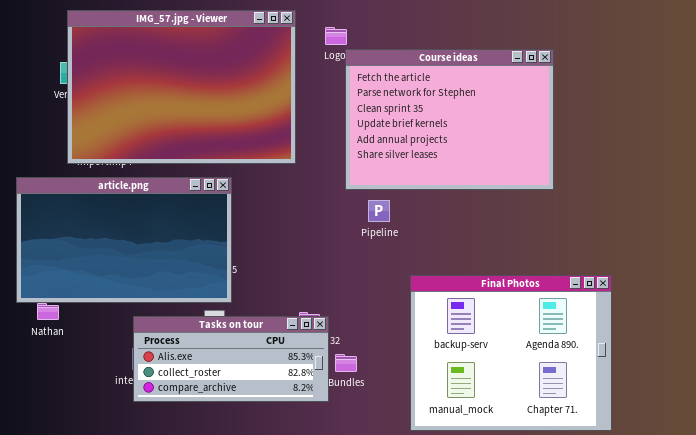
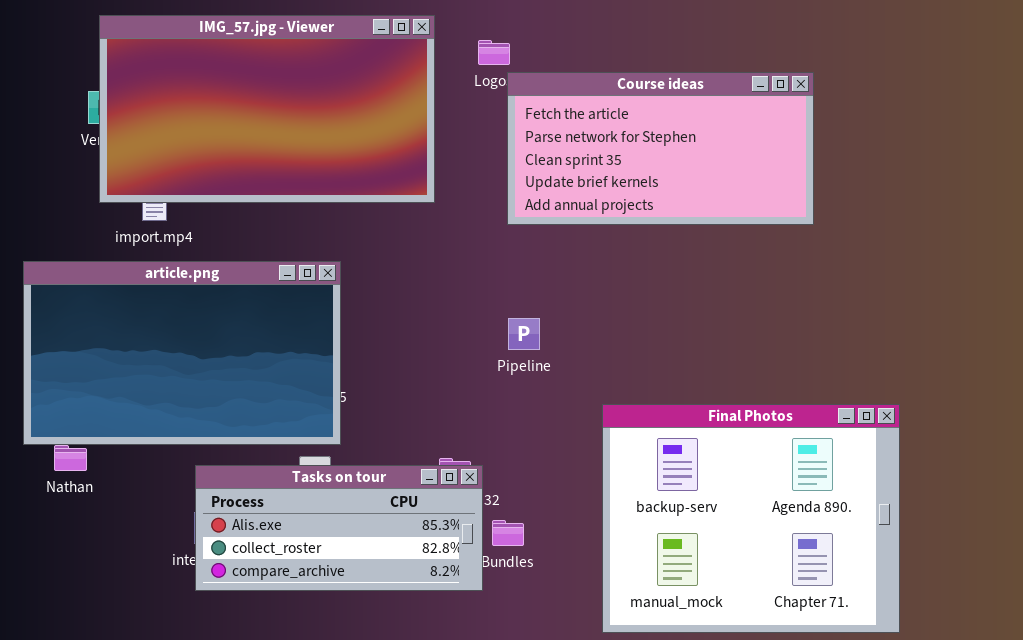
IMG_57.jpg - Viewer: [67,10,296,164] -> [99,15,435,203], resized
Course ideas: [345,49,554,190] -> [507,72,814,225], resized
Pipeline: [368,200,390,222] -> [508,318,540,350], moved

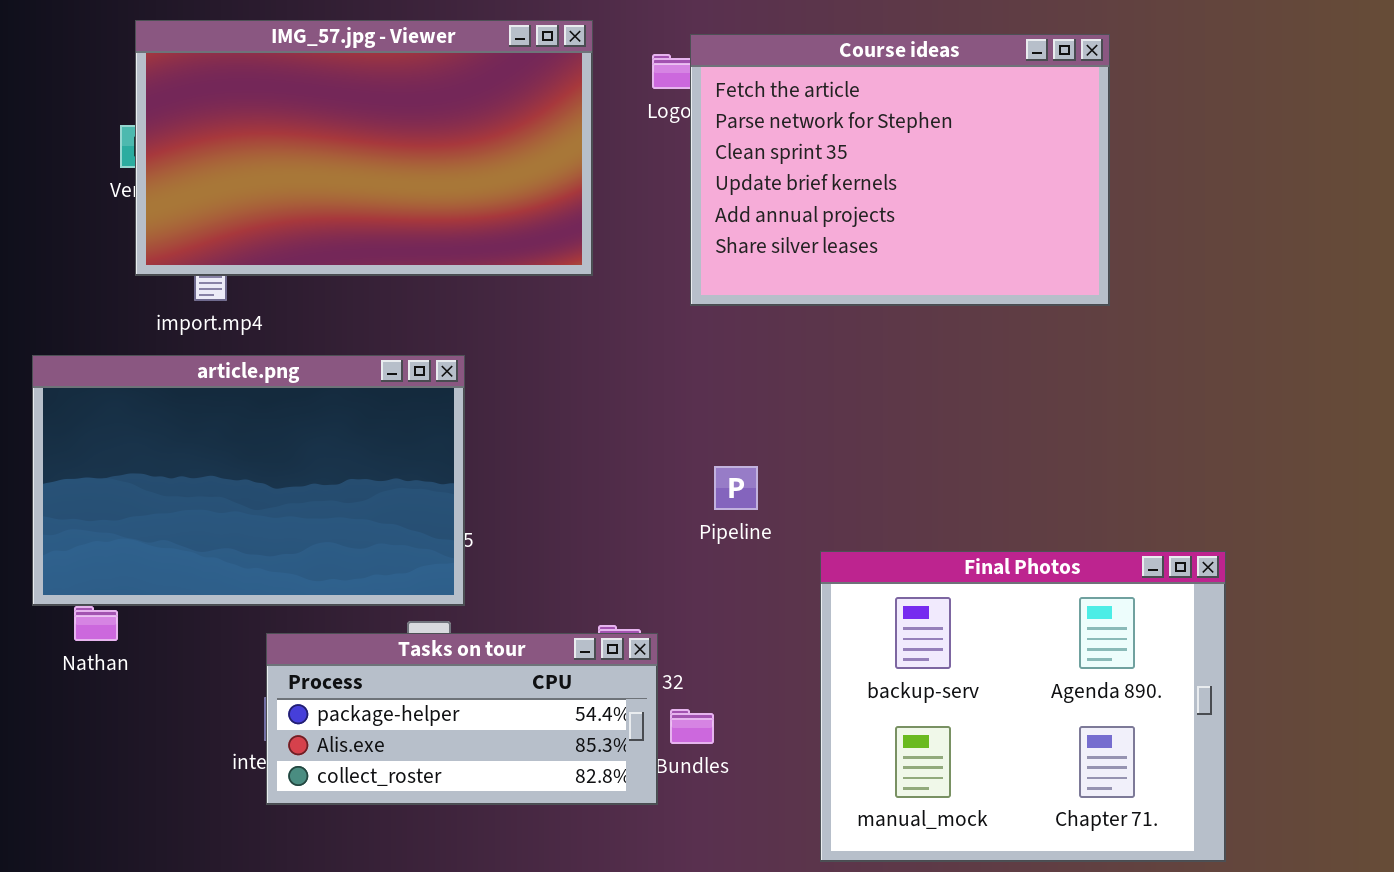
Course ideas: [507,72,814,225] -> [690,34,1110,306], resized
Pipeline: [508,318,540,350] -> [714,466,758,510], moved
Tasks on tour: [195,465,483,591] -> [266,633,658,805], scrolled up 1 row

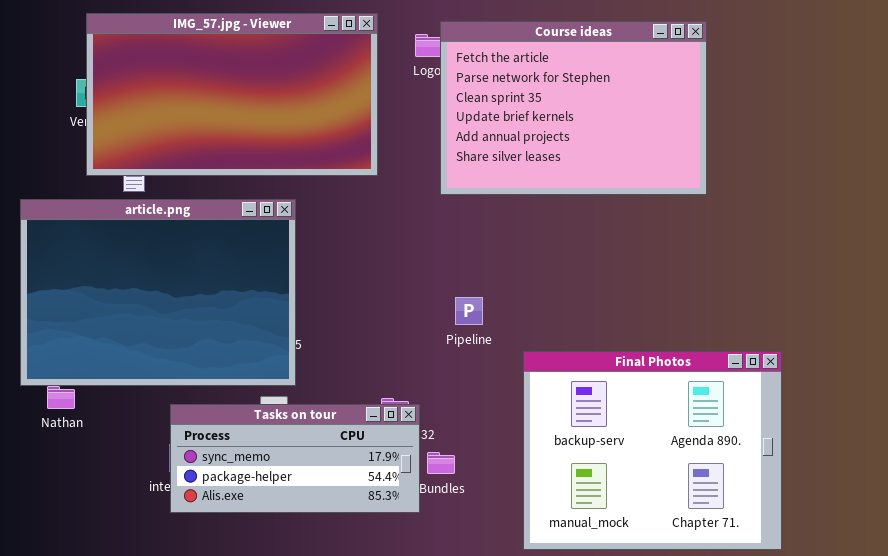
article.png: [32,355,465,606] -> [20,199,296,386], resized
Tasks on tour: [266,633,658,805] -> [170,404,420,513], scrolled up 1 row

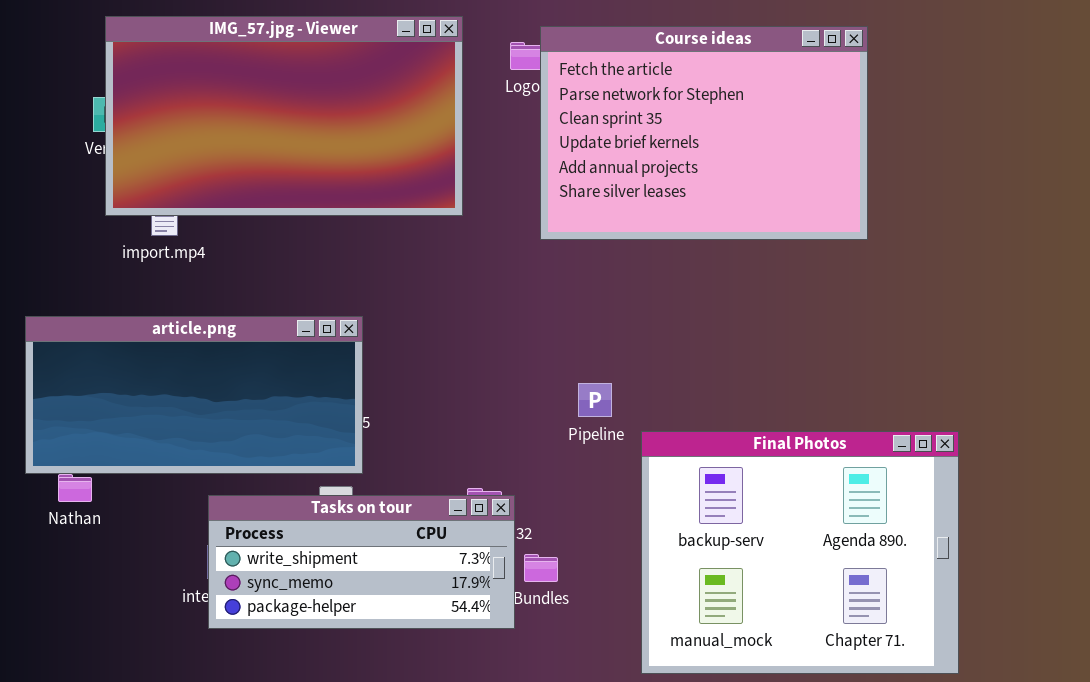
article.png: [20,199,296,386] -> [25,316,363,474], resized
Pipeline: [455,297,483,325] -> [578,383,612,417], moved
Tasks on tour: [170,404,420,513] -> [208,495,515,629], scrolled up 1 row

